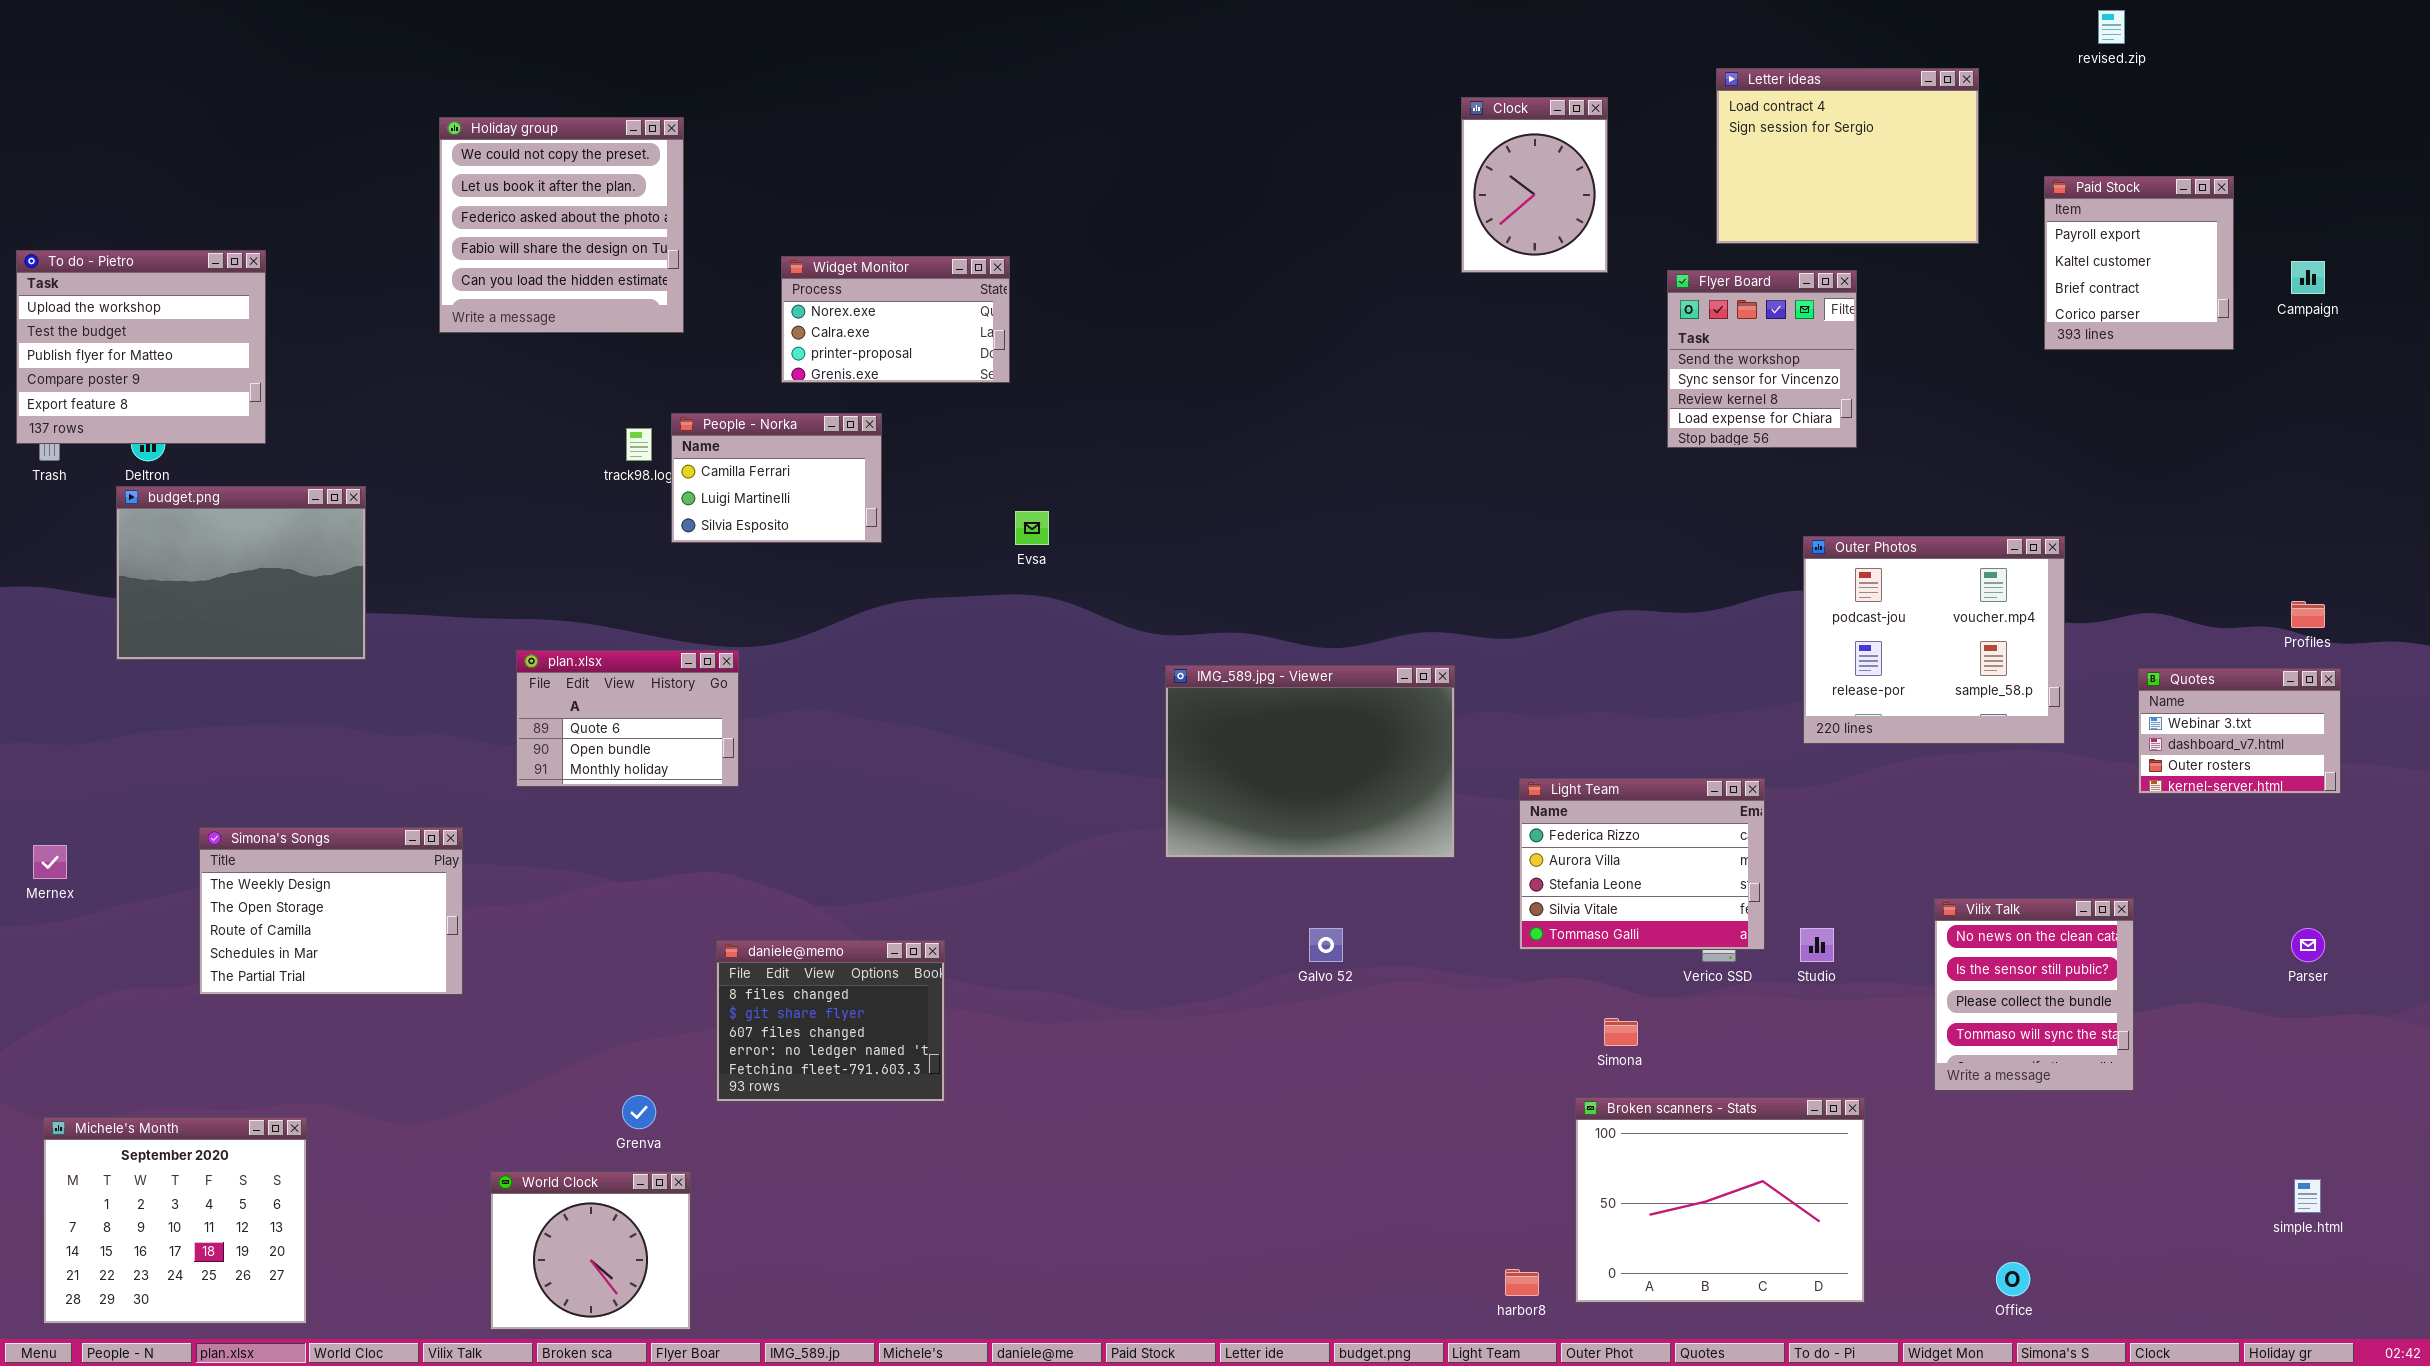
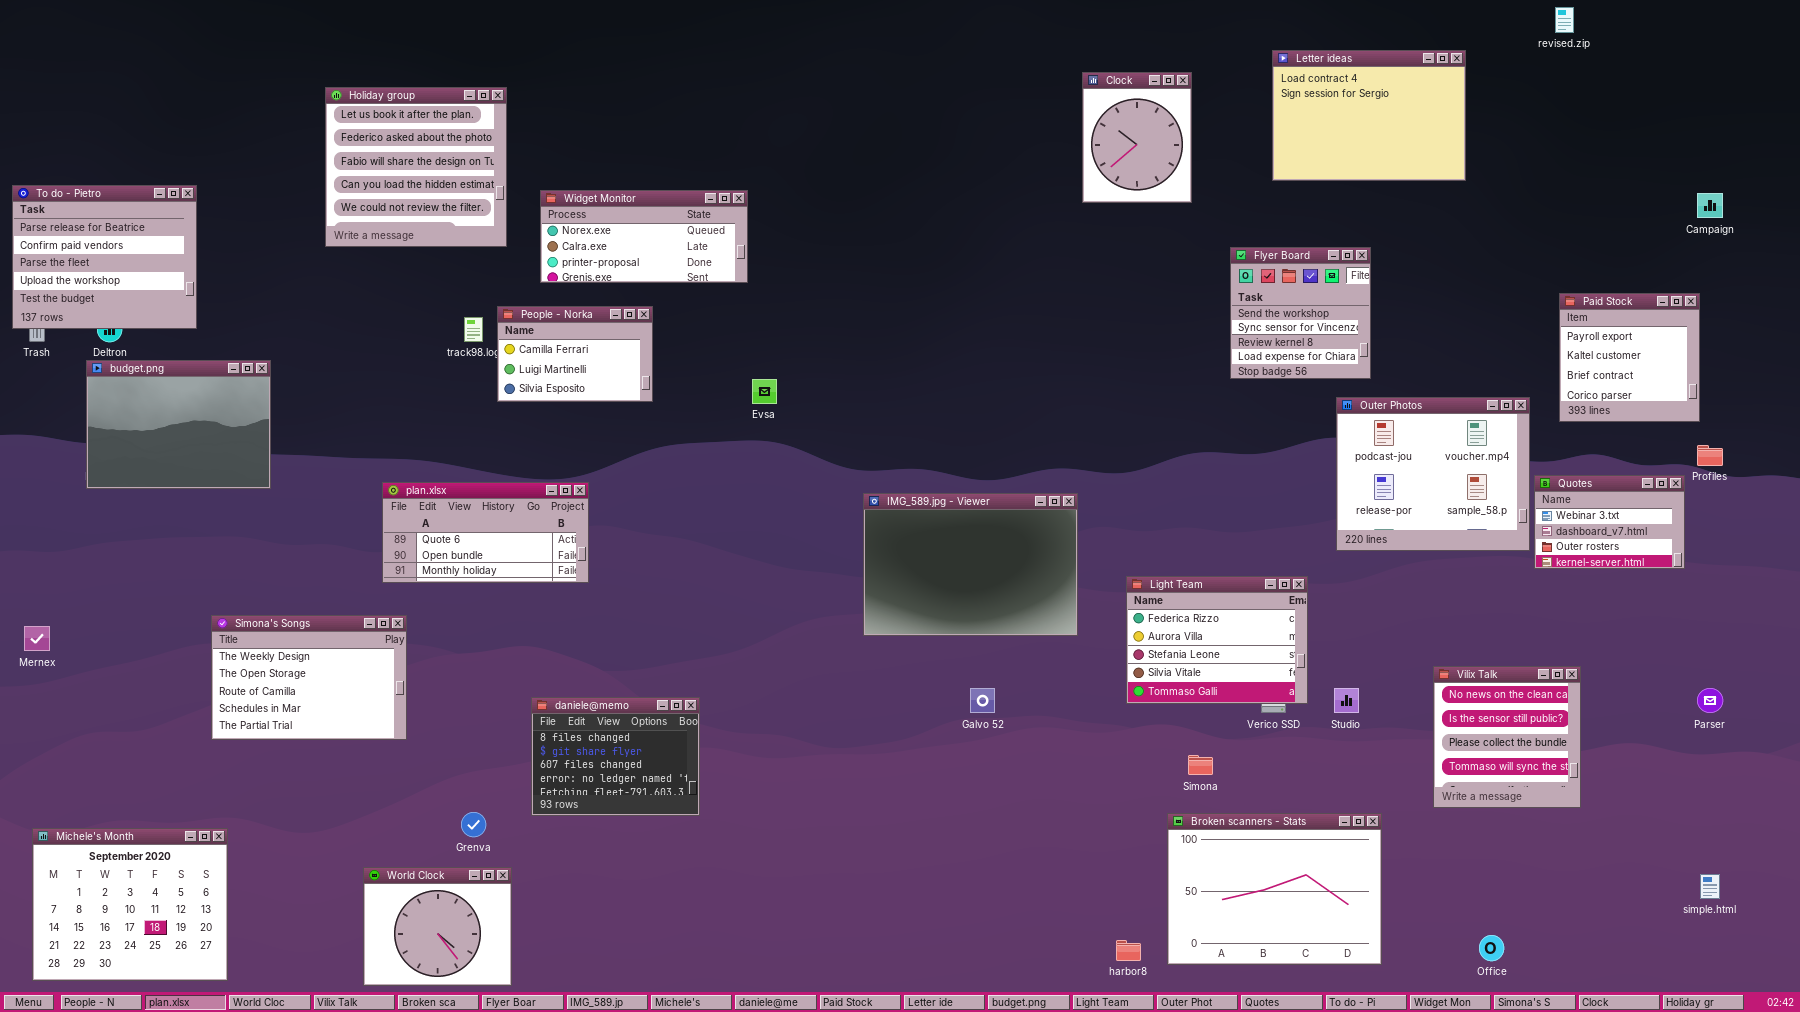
Holiday group: [439,117,684,333] -> [325,87,507,247], scrolled down 1 row
Paid Stock: [2044,176,2234,350] -> [1559,293,1700,422], moved
To do - Pietro: [16,250,266,444] -> [12,185,197,329], scrolled up 3 rows
Widget Monitor: [781,256,1010,383] -> [540,190,748,283], resized
Flyer Board: [1667,270,1857,448] -> [1230,247,1371,379], moved
plan.xlsx: [516,650,739,787] -> [382,482,589,583], resized
Quotes: [2138,668,2341,794] -> [1534,475,1685,569], moved
Simona's Songs: [199,827,463,995] -> [211,615,407,740], moved

